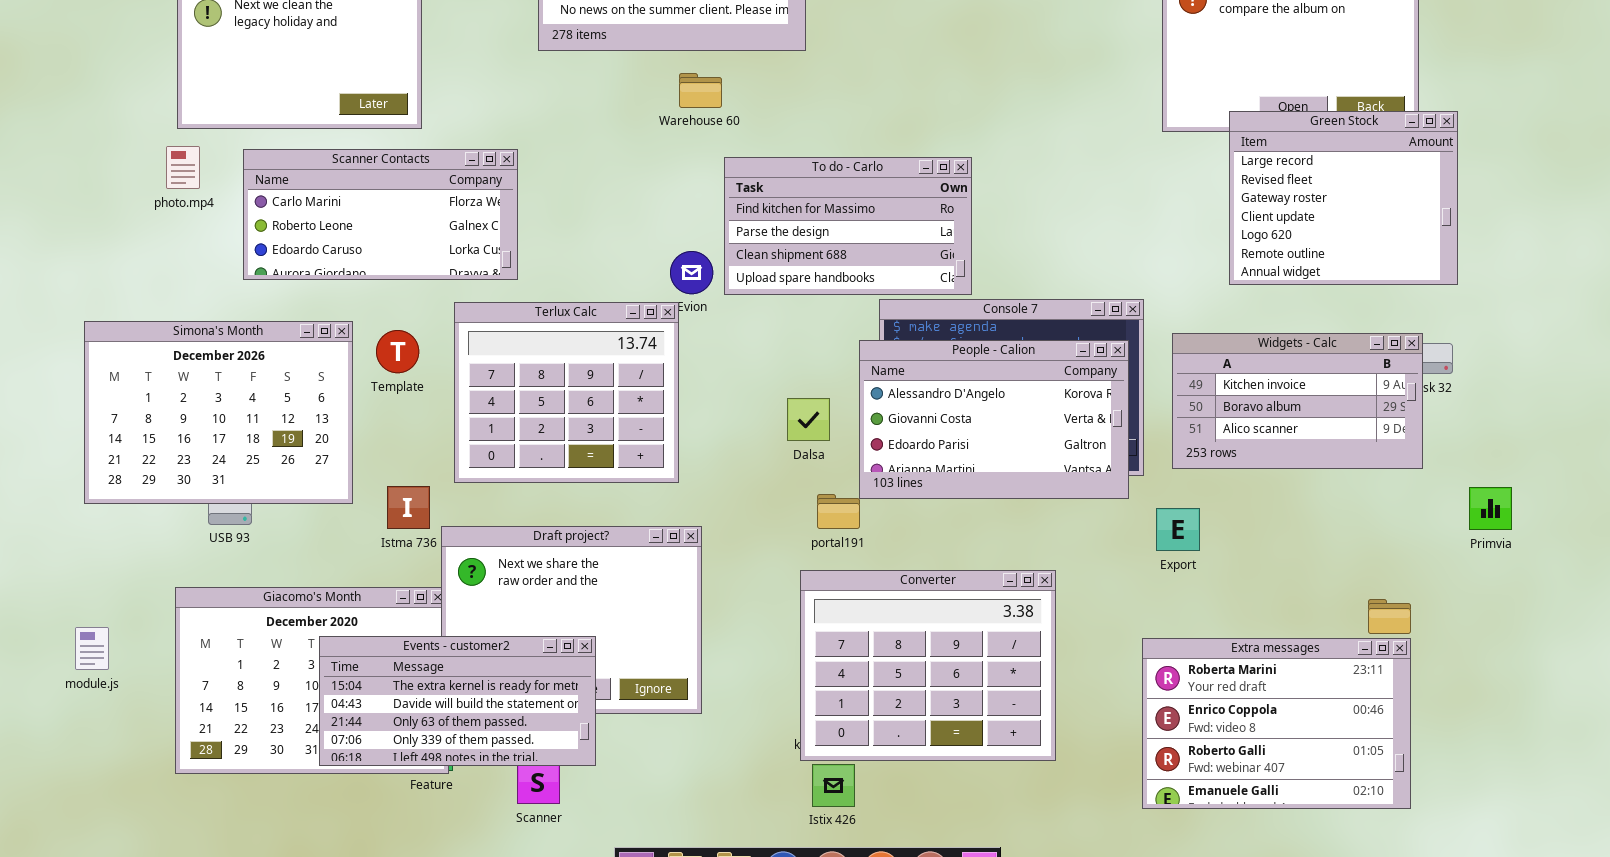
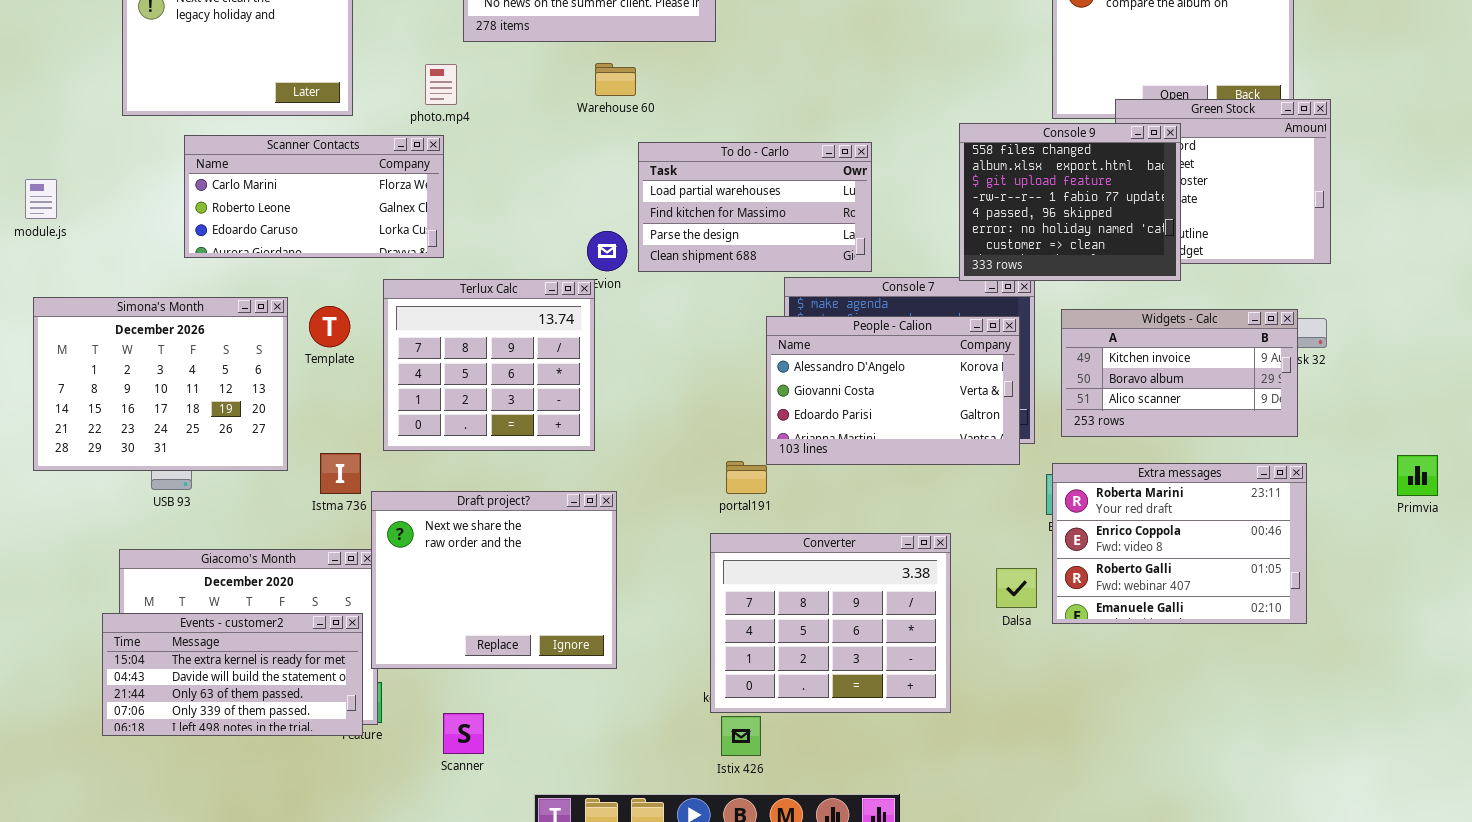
Console 9: none -> [959,123,1181,281], opened
photo.mp4: [166,146,200,189] -> [425,64,457,105], moved
To do - Carlo: [724,157,972,295] -> [638,142,872,272], scrolled up 1 row
Dalsa: [787,398,830,441] -> [996,568,1037,608], moved
Primvia: [1469,487,1512,530] -> [1397,455,1438,496], moved
module.js: [75,627,109,670] -> [25,179,57,219], moved
Events - customer2: [319,636,596,766] -> [102,613,363,736], moved
Extra messages: [1142,638,1411,809] -> [1052,463,1307,624], moved

